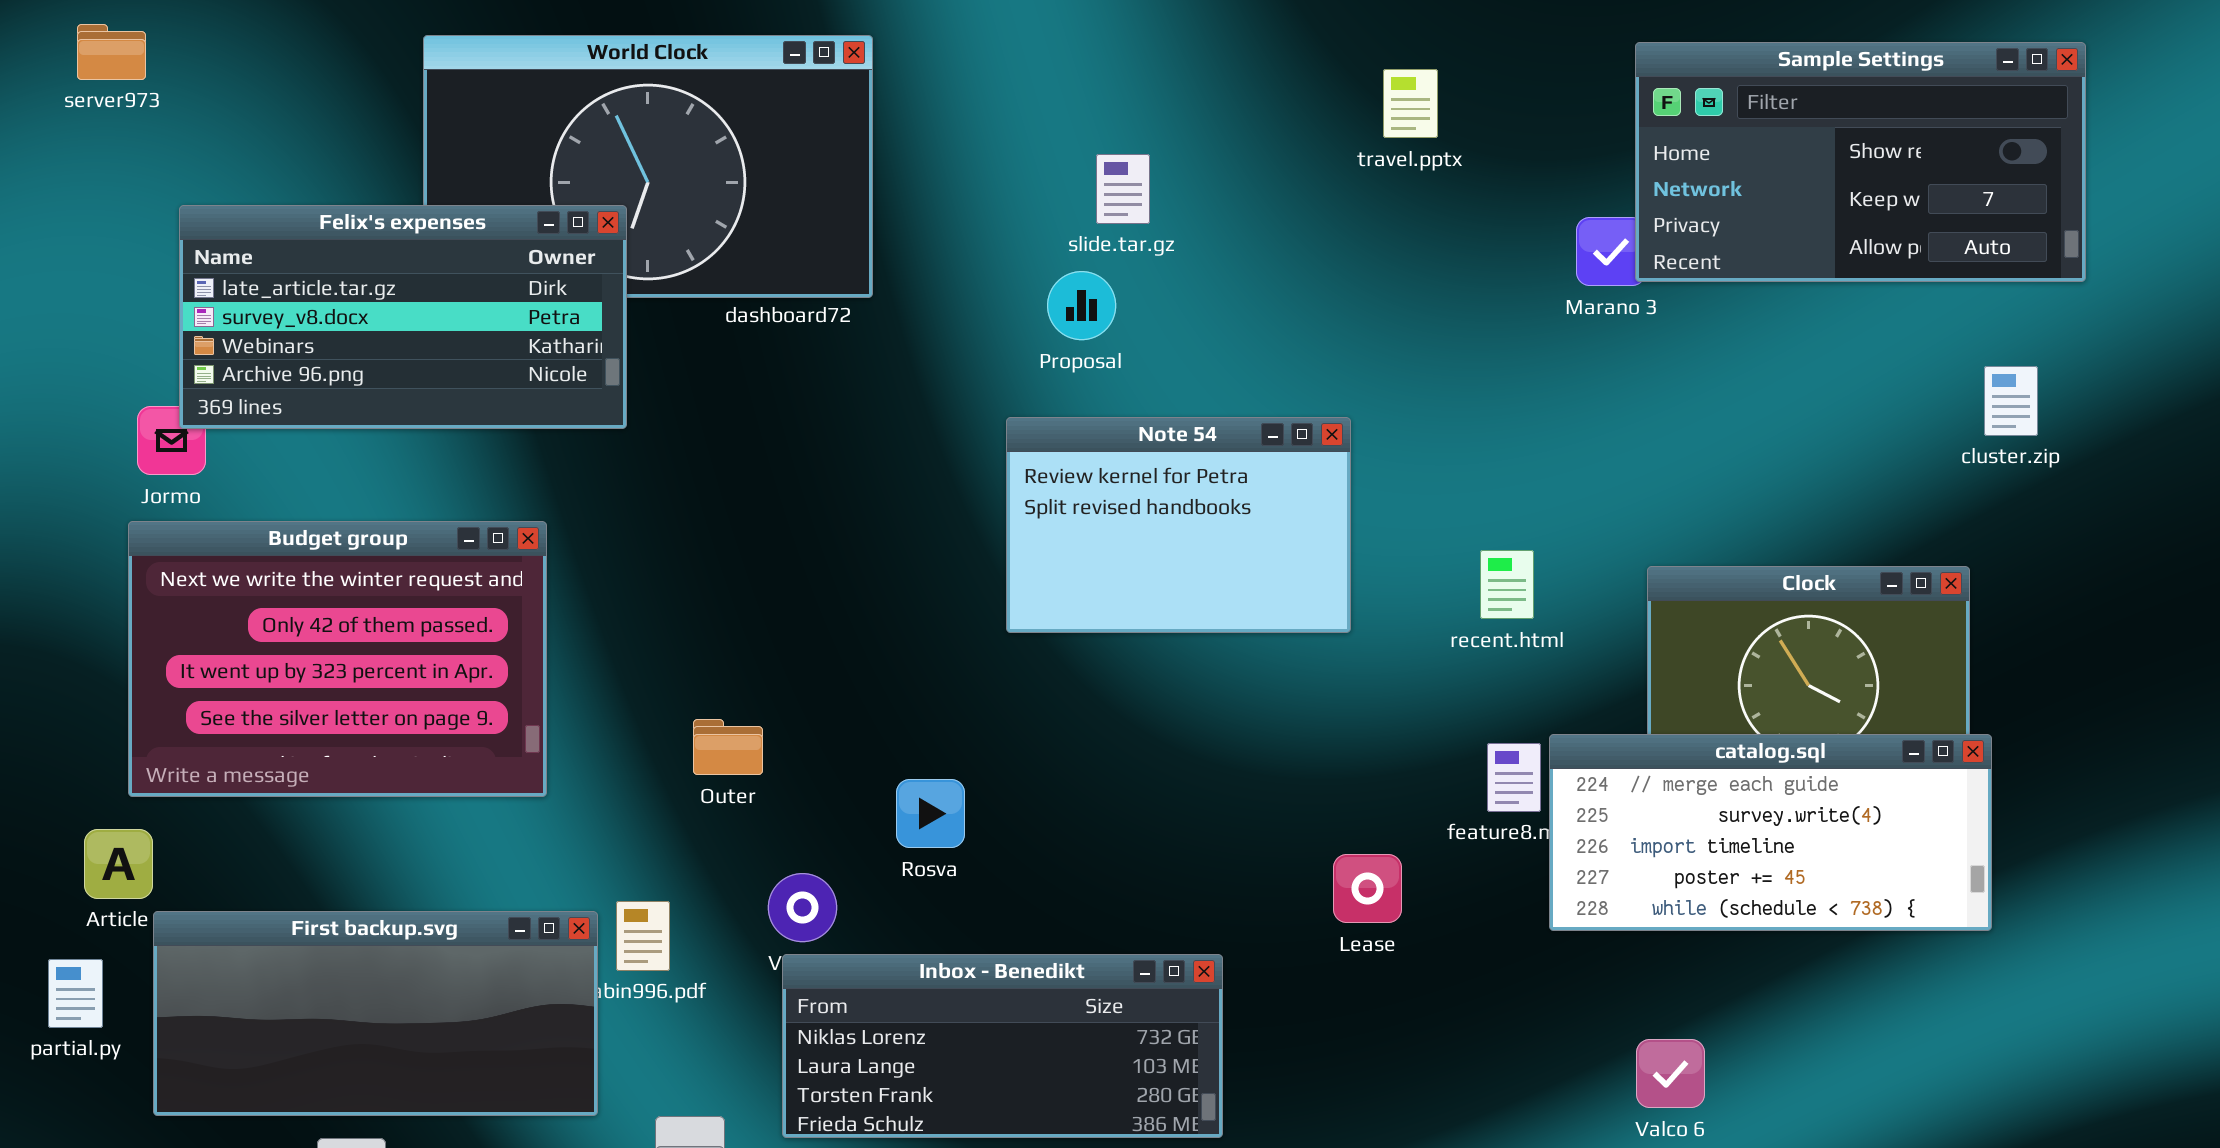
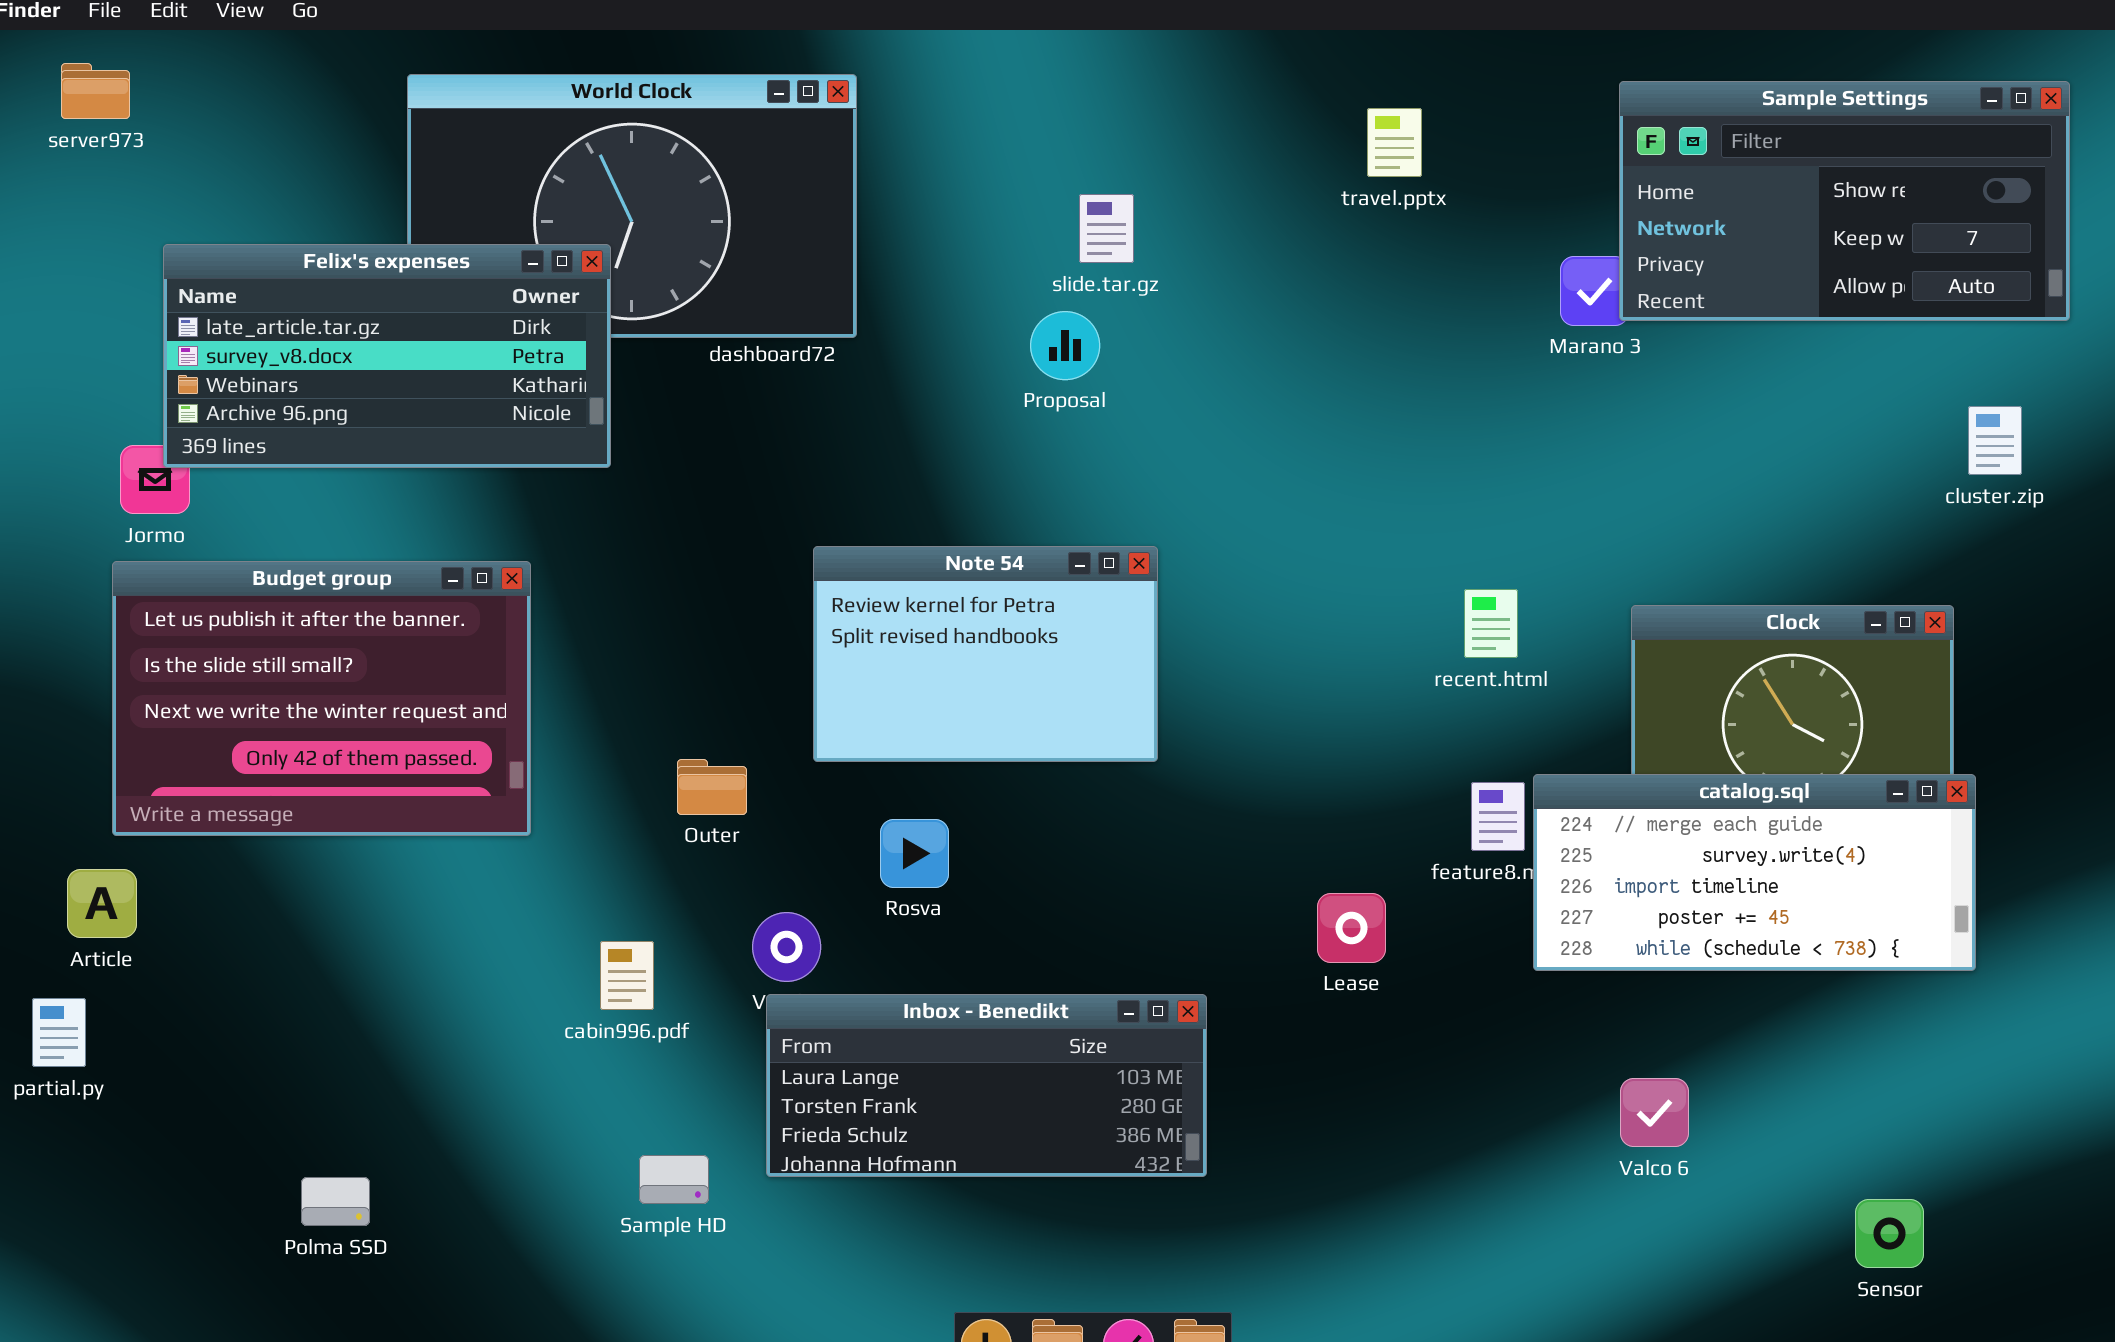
Note 54: [1006,417,1351,633] -> [813,546,1158,762], moved
Budget group: [128,521,547,797] -> [112,561,531,836], scrolled up 2 rows
First backup.svg: [153,911,598,1116] -> none, closed
Inbox - Benedikt: [782,954,1223,1138] -> [766,994,1207,1177], scrolled down 1 row

